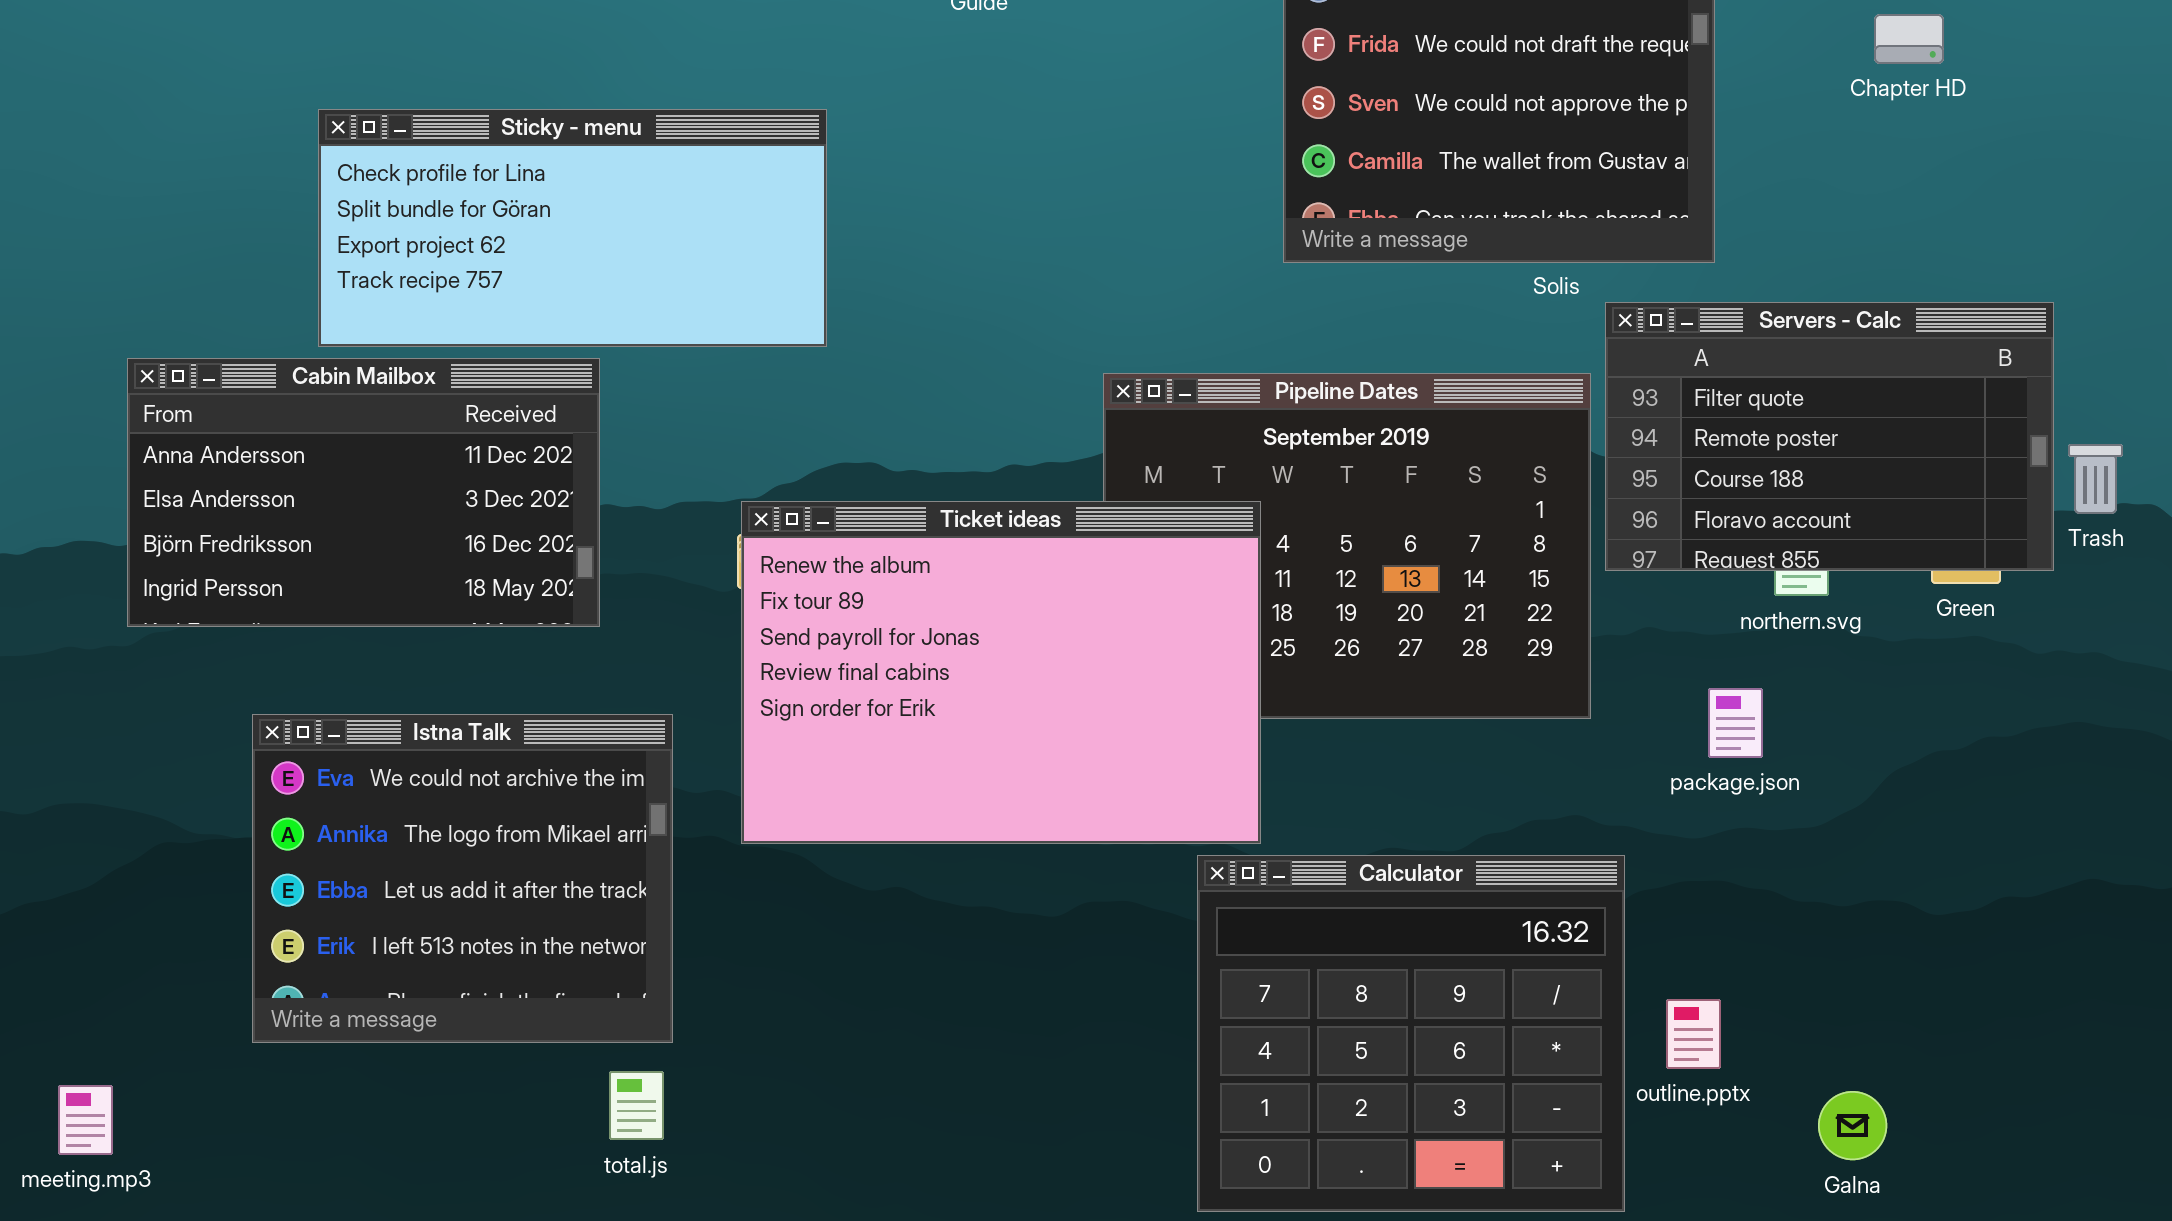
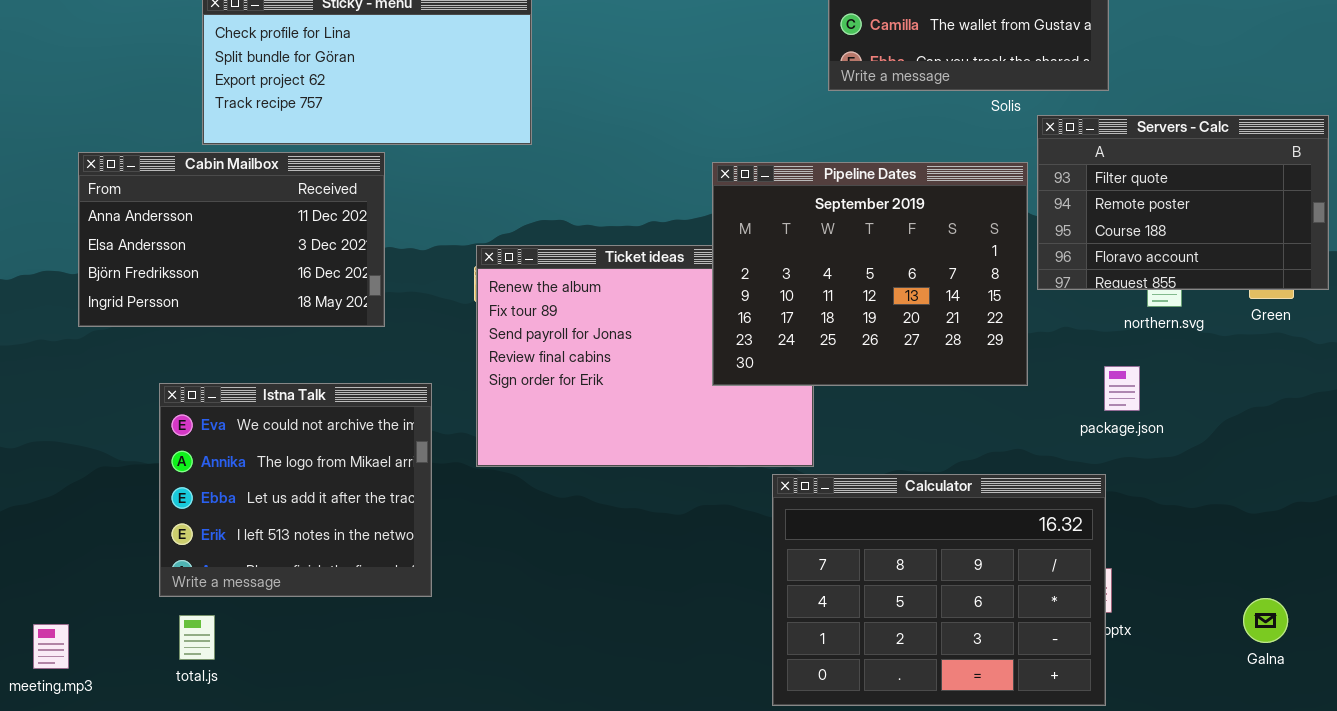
Pipeline Dates: [1103,373,1591,719] -> [712,162,1028,386], raised
Calculator: [1197,855,1625,1212] -> [772,474,1106,706], resized
total.js: [609,1071,664,1140] -> [179,615,215,660], moved
Galna: [1818,1091,1887,1160] -> [1243,598,1288,643], moved

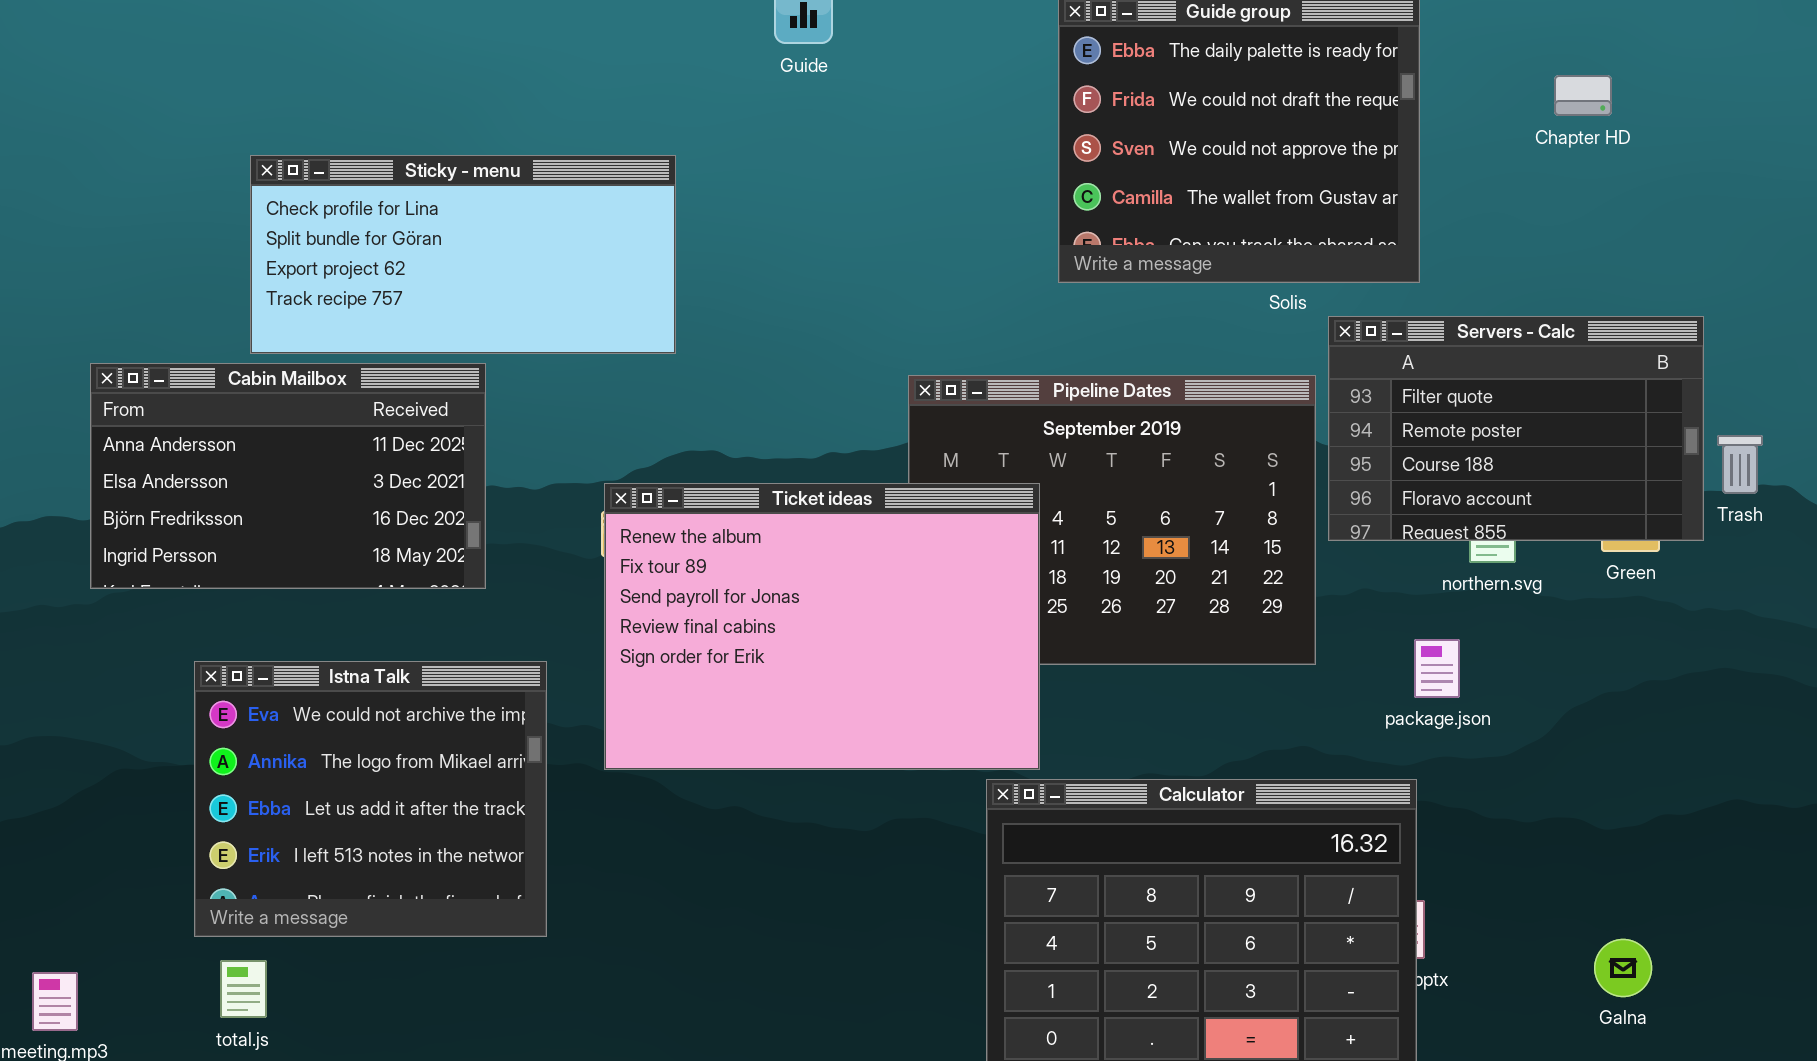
Ticket ideas: [476,245,814,467] -> [604,483,1040,770], raised

